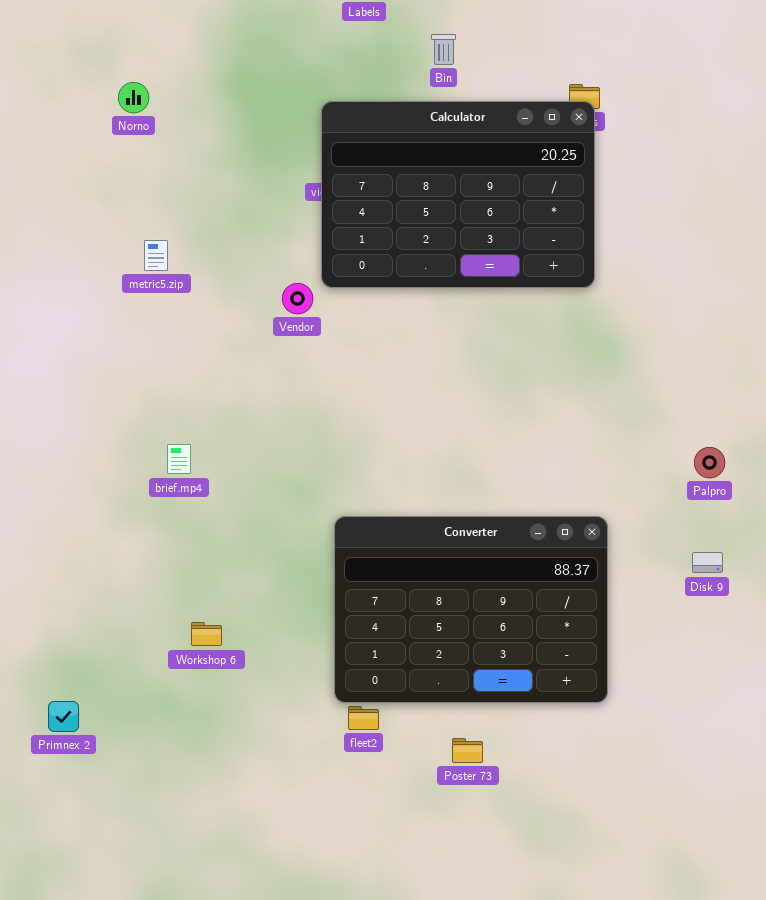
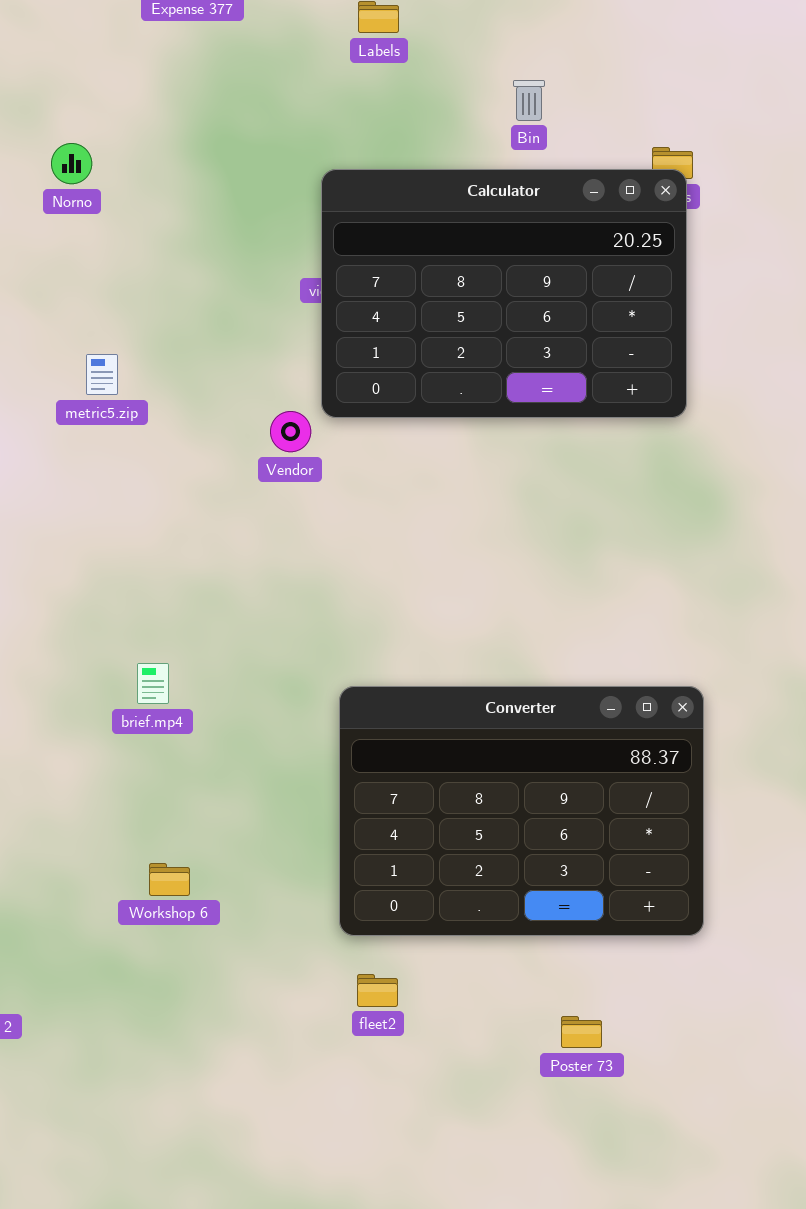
Bin: [431,34,456,65] -> [513,80,545,121], moved
brief.mp4: [167,444,191,474] -> [137,663,169,704], moved
Converter: [334,516,608,703] -> [339,686,704,936], moved
Poster 73: [452,738,483,763] -> [561,1016,602,1048], moved

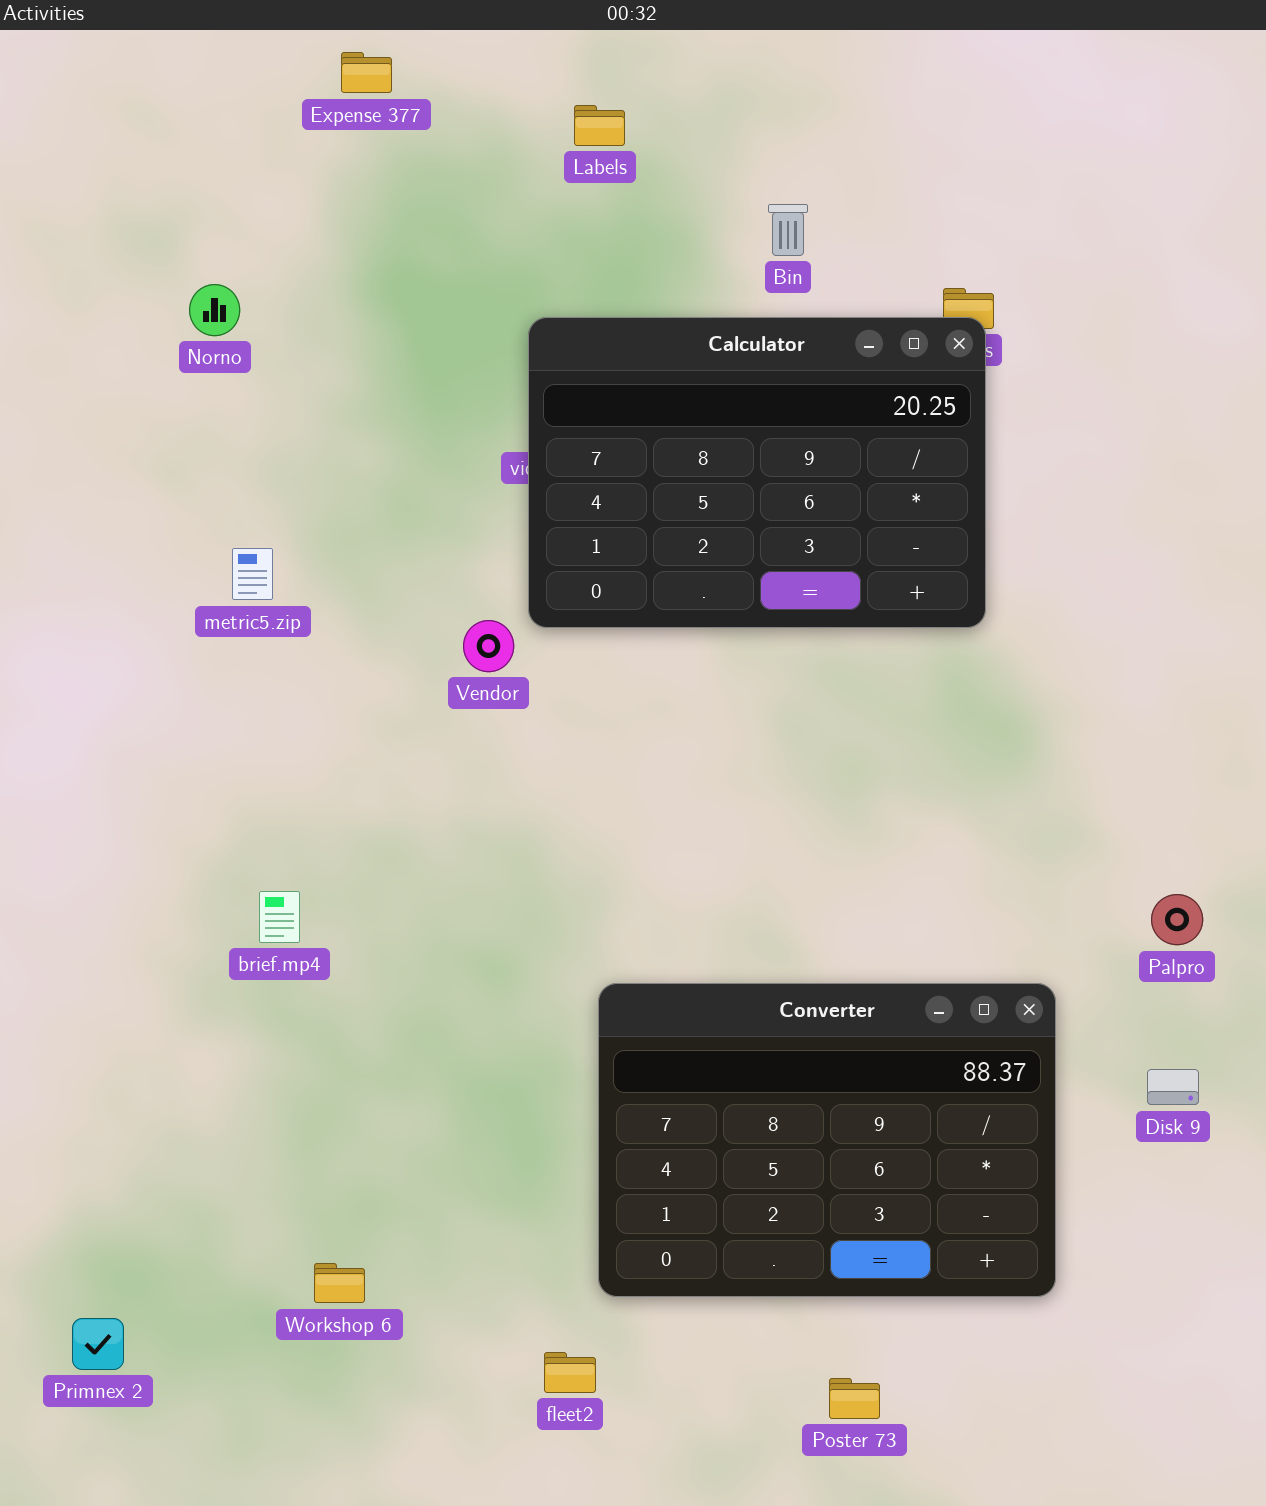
brief.mp4: [137,663,169,704] -> [259,891,300,943], moved
Converter: [339,686,704,936] -> [598,983,1056,1297], moved
Workshop 6: [149,863,190,896] -> [314,1263,365,1303], moved
fleet2: [357,974,398,1007] -> [544,1352,596,1393], moved

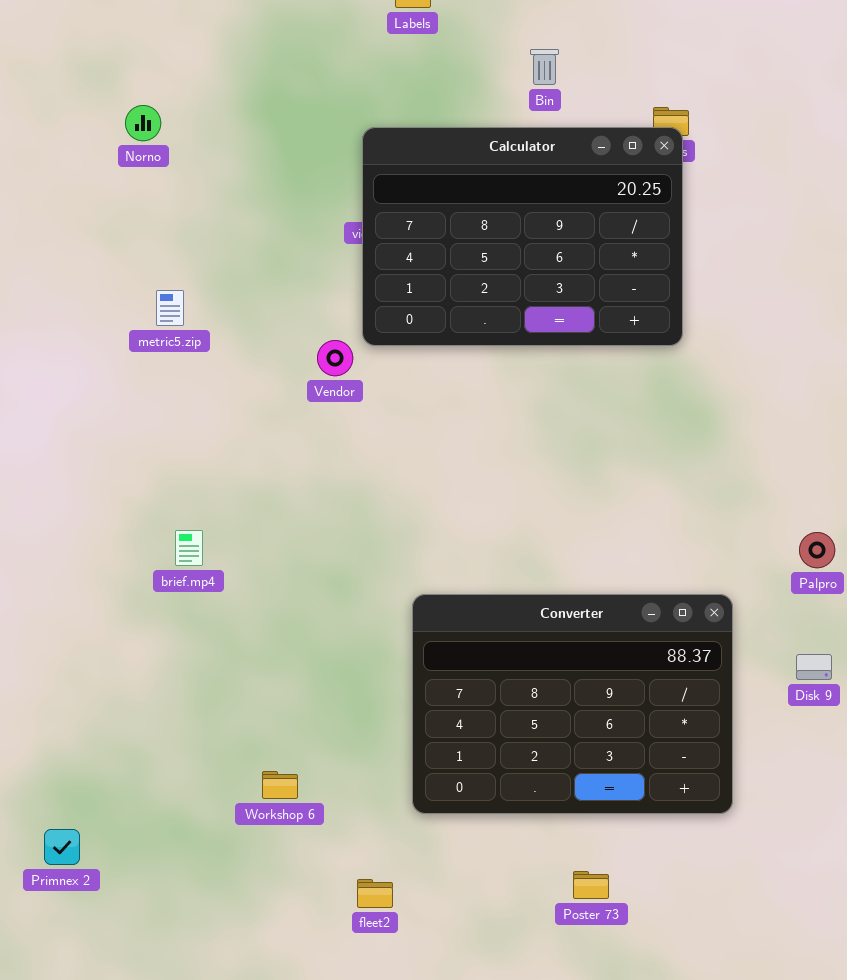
Workshop 6: [314,1263,365,1303] -> [262,771,298,799], moved
fleet2: [544,1352,596,1393] -> [357,879,393,908], moved

